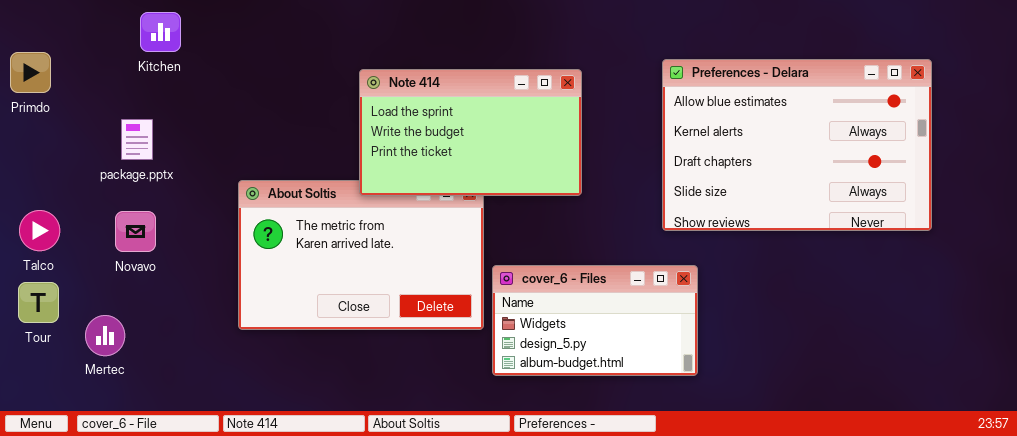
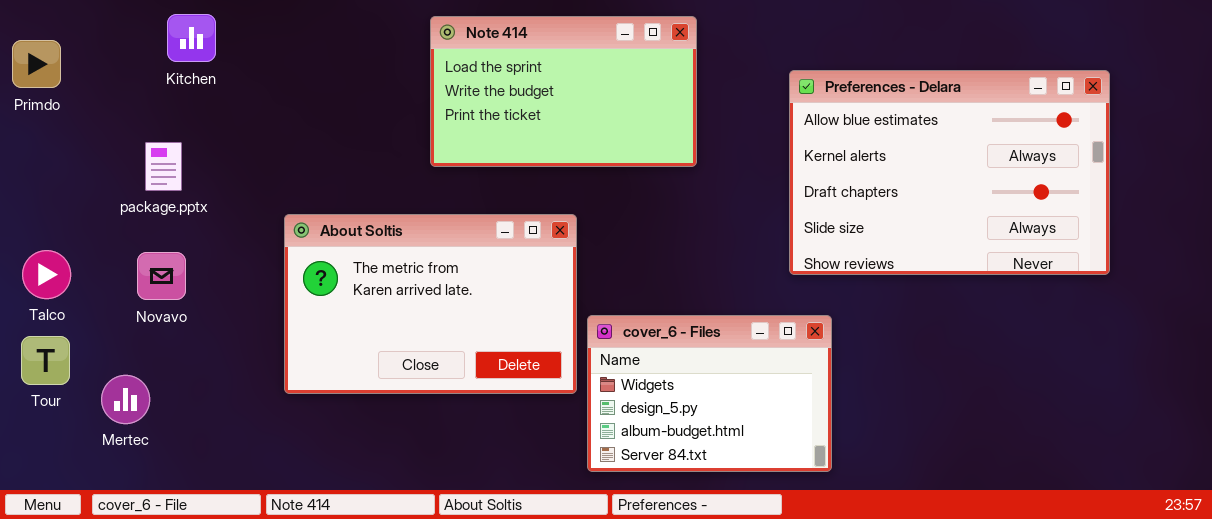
Primdo: [10,52,51,93] -> [12,40,61,88], moved
Note 414: [359,69,582,196] -> [430,16,697,167], moved
cover_6 - Files: [492,265,698,376] -> [587,315,832,472], resized

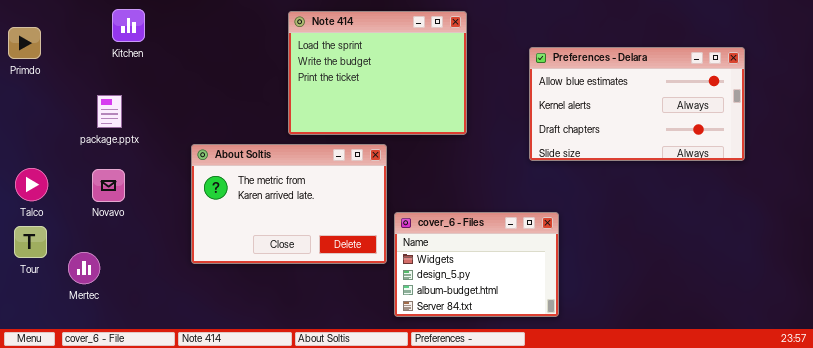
Note 414: [430,16,697,167] -> [288,11,467,135], resized
Preferences - Delara: [789,70,1110,275] -> [529,47,745,161], resized

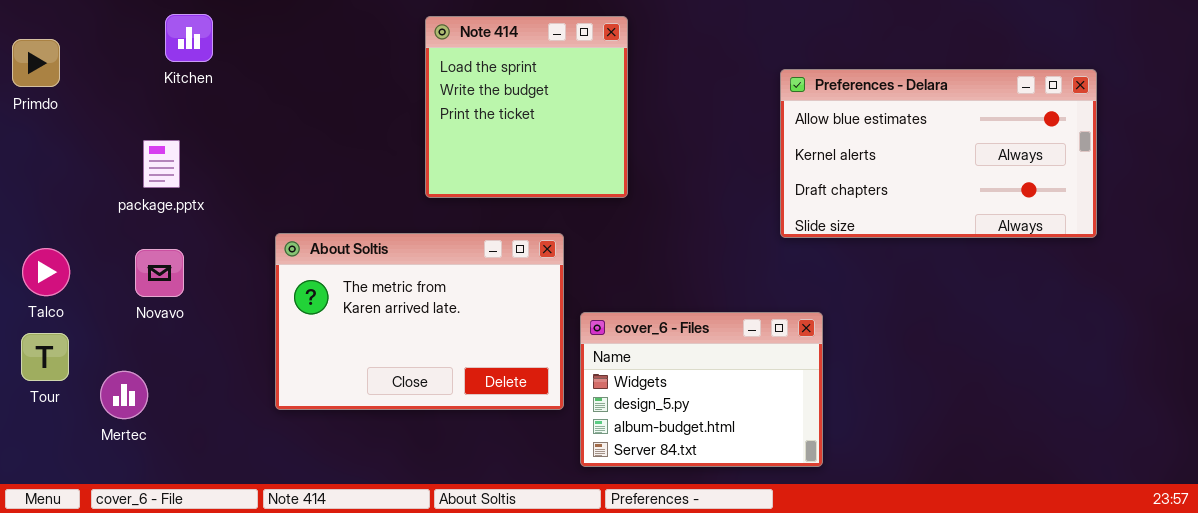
Note 414: [288,11,467,135] -> [425,16,628,198], resized
About Soltis: [191,144,387,264] -> [275,233,564,410], moved

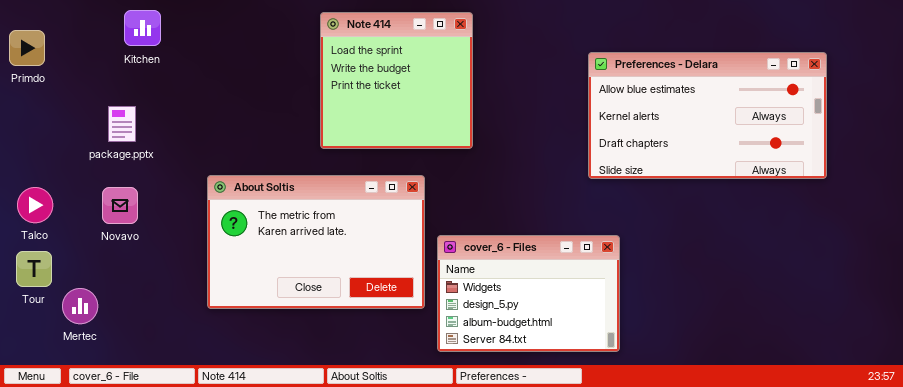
Mertec: [100,371,148,419] -> [62,288,98,324], moved

